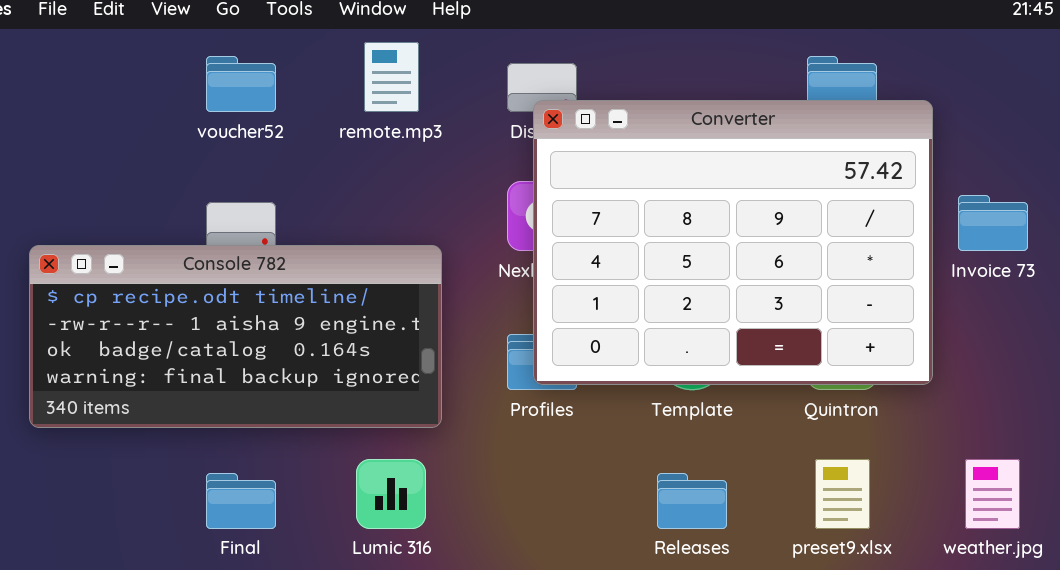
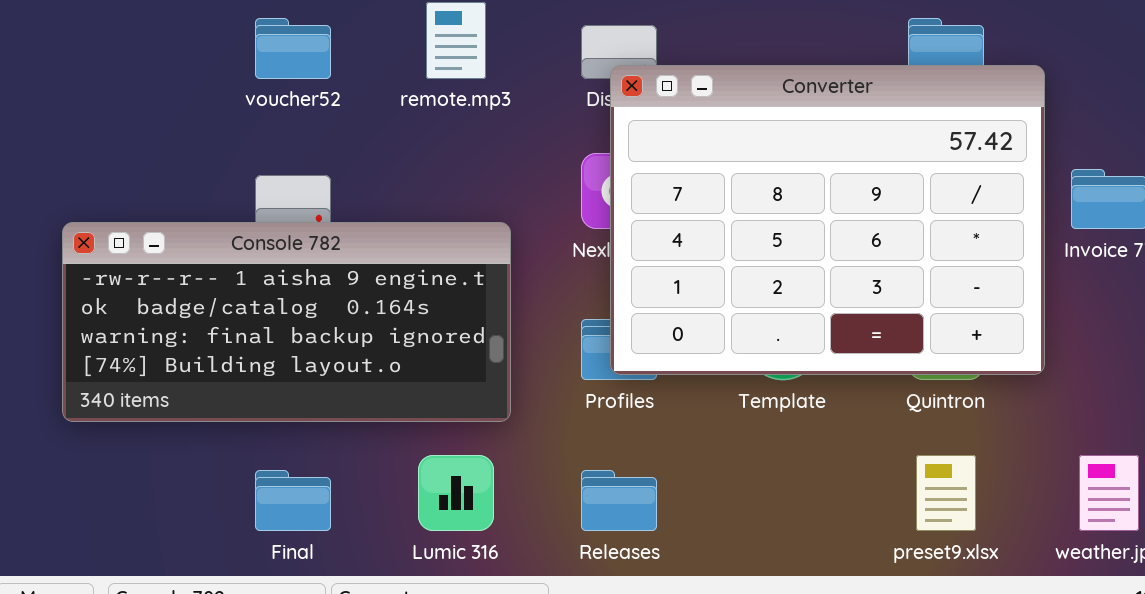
Console 782: [29,245,442,428] -> [62,222,511,422], scrolled down 1 row
Releases: [657,473,727,529] -> [581,470,657,531], moved

